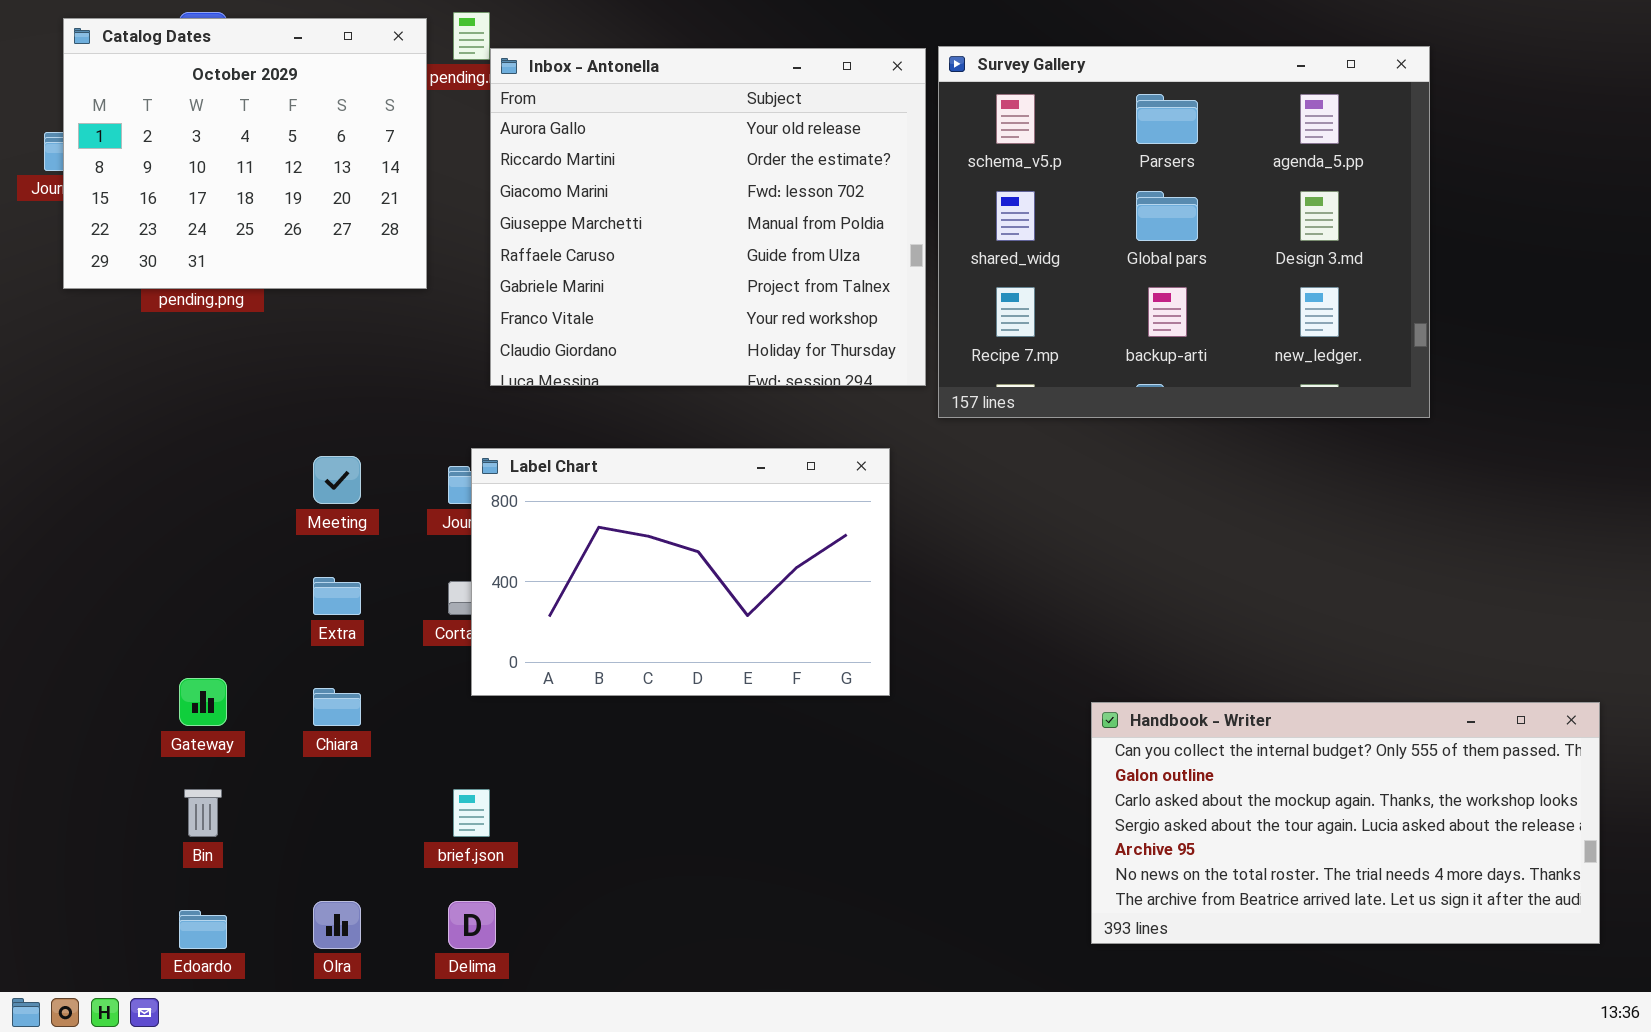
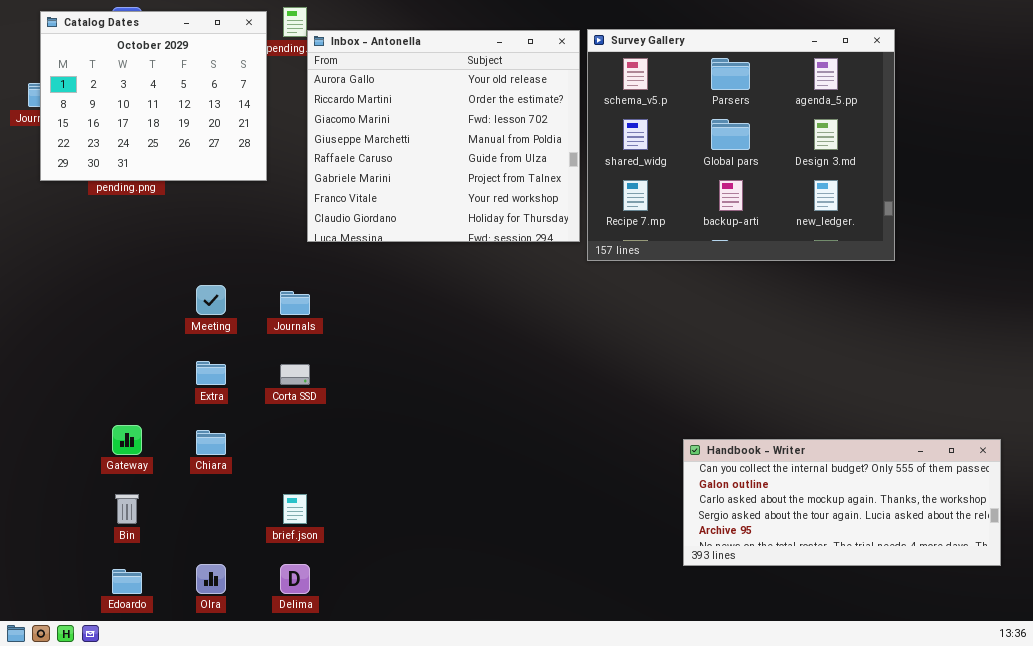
Label Chart: [471,448,890,696] -> none, closed
Handbook - Writer: [1091,702,1600,944] -> [683,439,1001,566], resized

